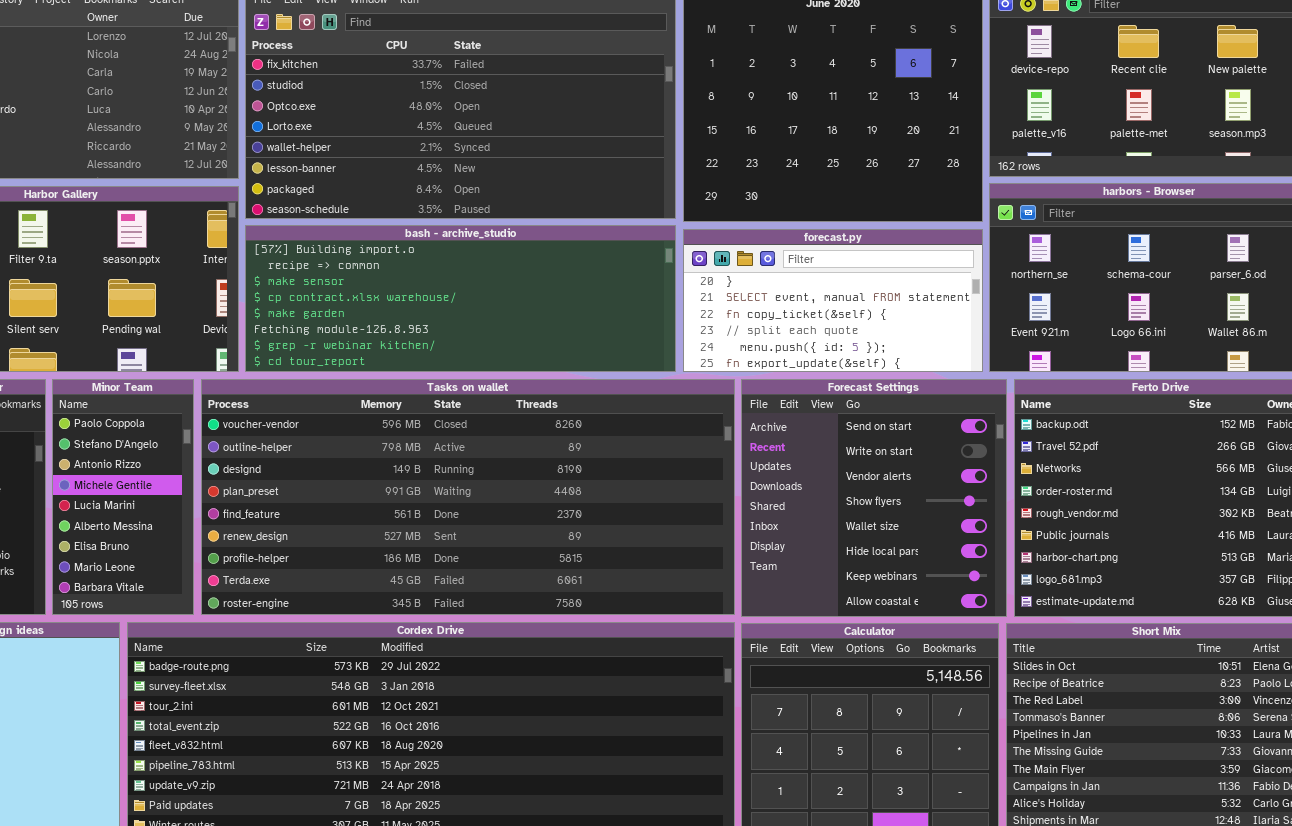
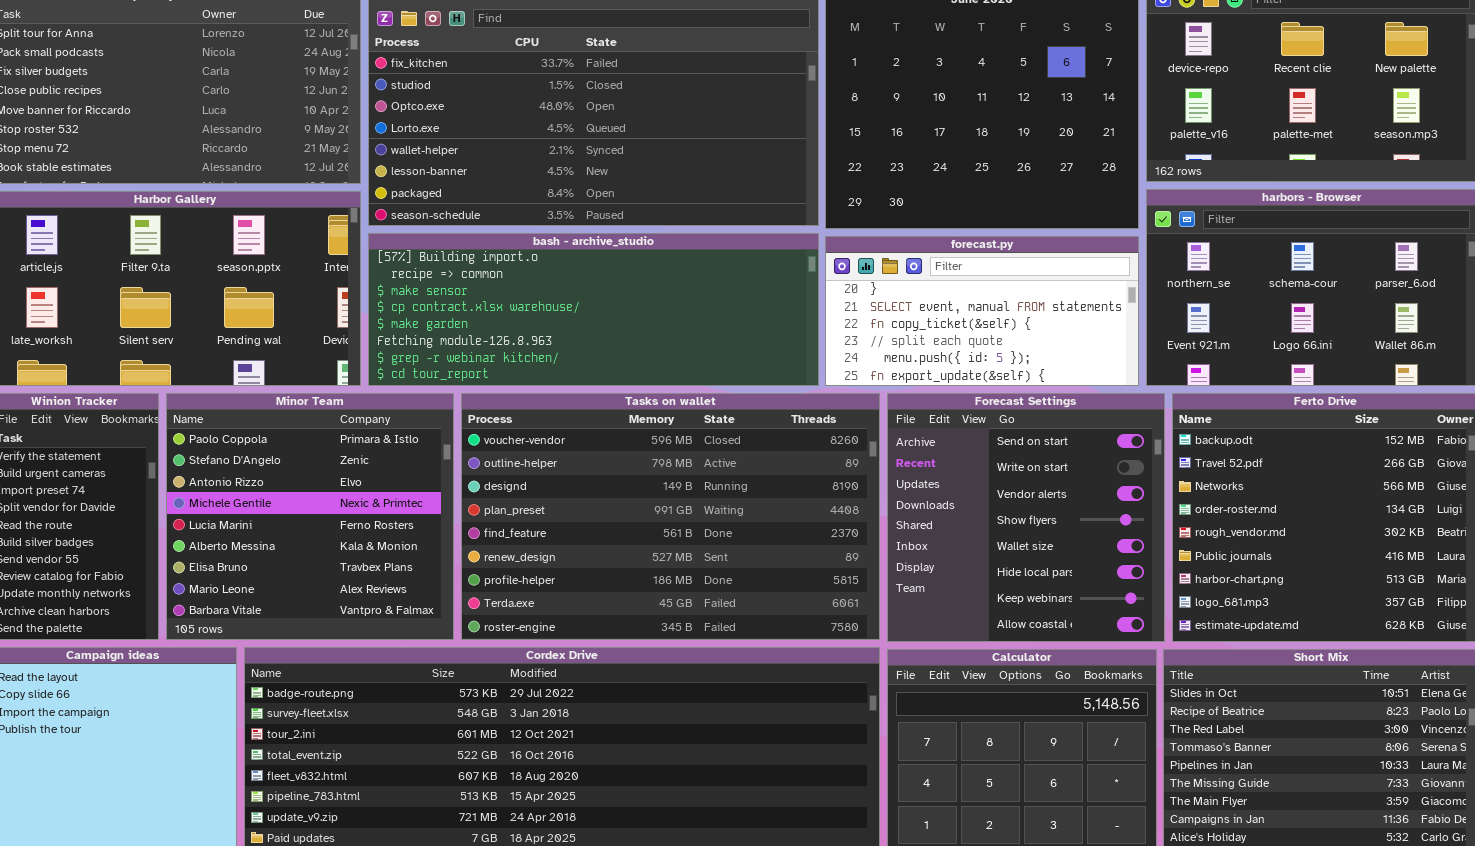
Minor Team: [52,379,194,615] -> [166,393,454,640], resized
Tasks on wallet: [201,379,735,615] -> [461,393,880,640], resized

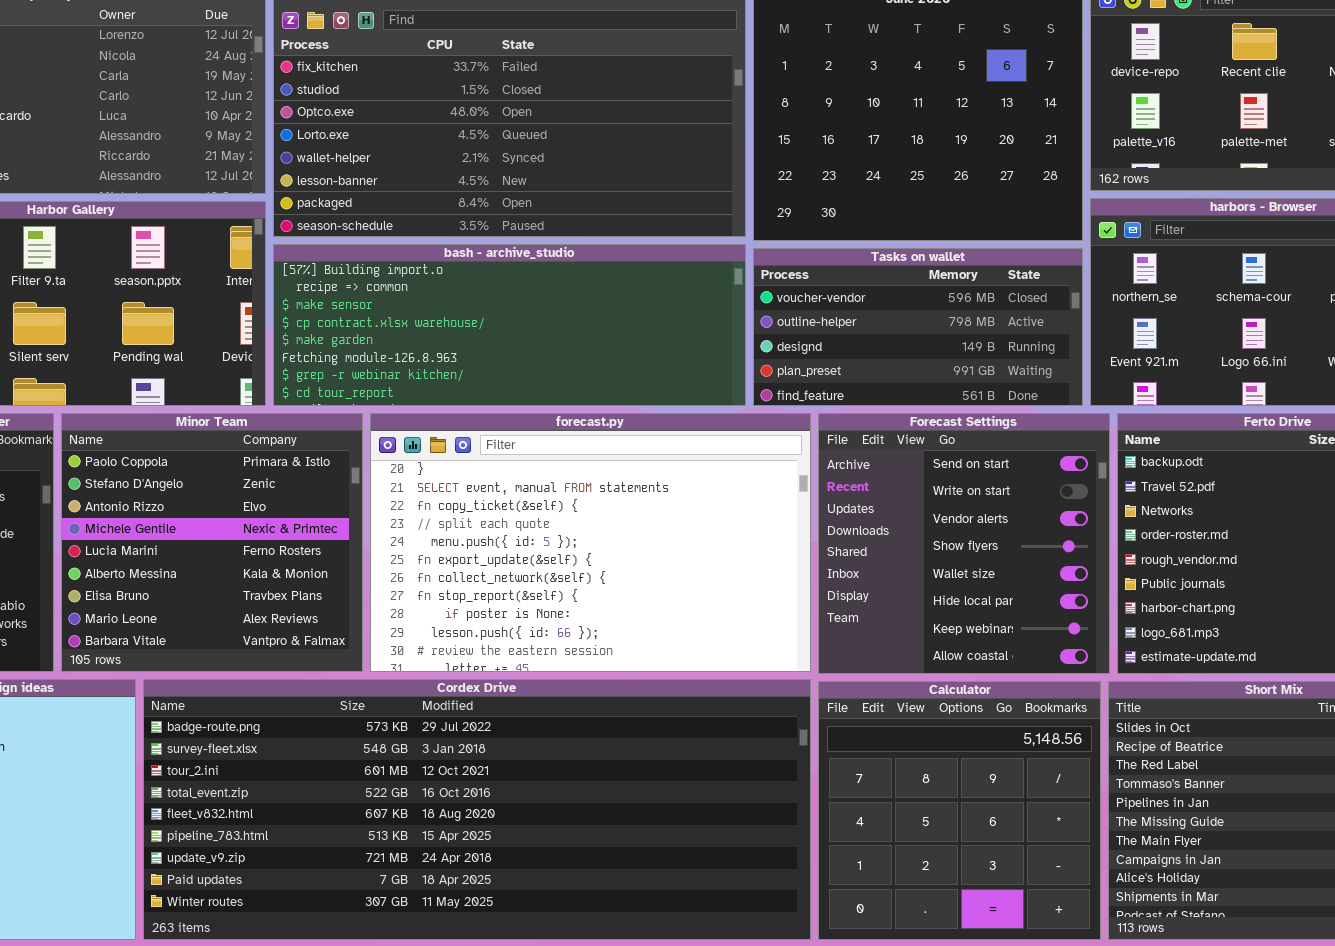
forecast.py: [825,236,1139,386] -> [370,413,811,672], moved, resized
Tasks on wallet: [461,393,880,640] -> [753,248,1083,406], moved, resized

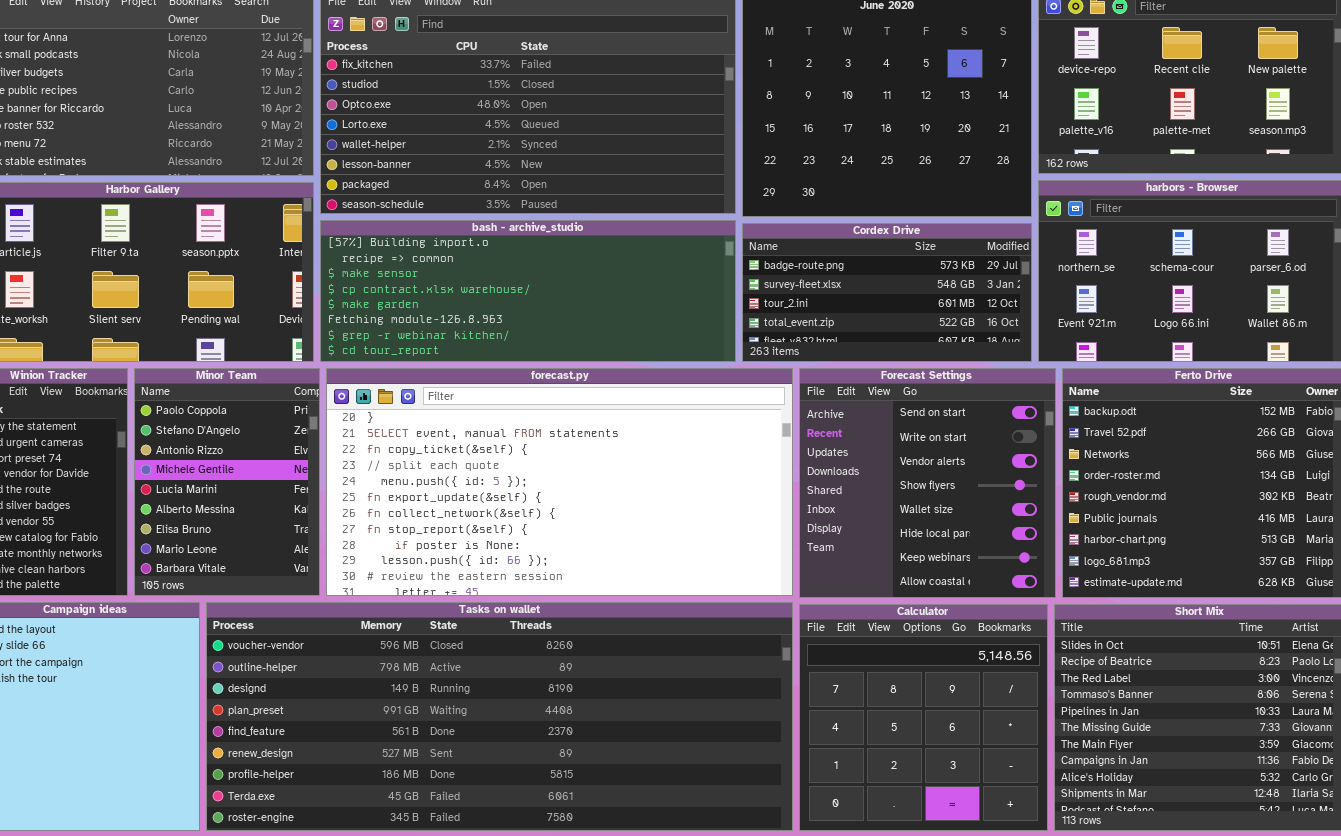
Tasks on wallet: [753,248,1083,406] -> [206,602,793,831], moved, resized
Minor Team: [61,413,363,672] -> [134,368,320,596], resized
forecast.py: [370,413,811,672] -> [326,368,793,596], resized
Cordex Drive: [143,679,811,940] -> [742,223,1032,362], moved, resized

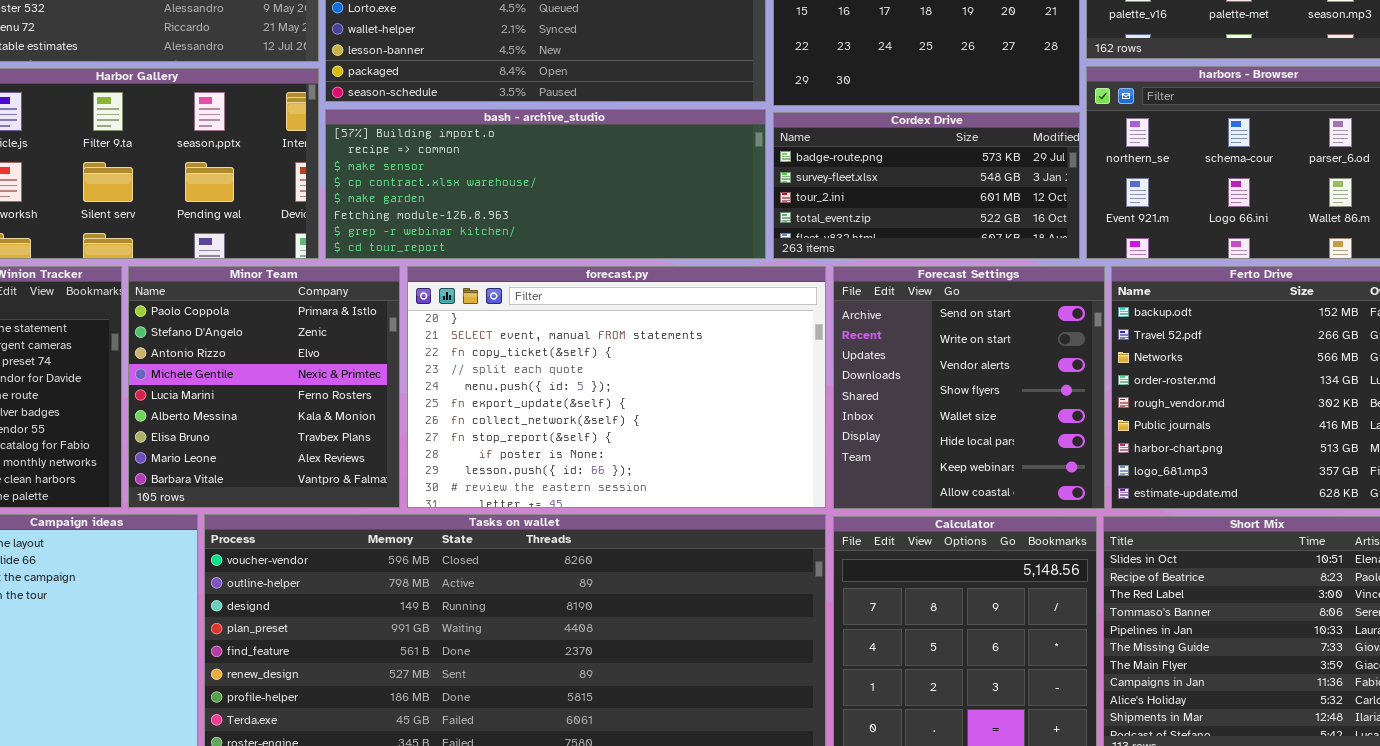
Minor Team: [134,368,320,596] -> [128,266,400,508], resized
forecast.py: [326,368,793,596] -> [407,266,826,508], resized

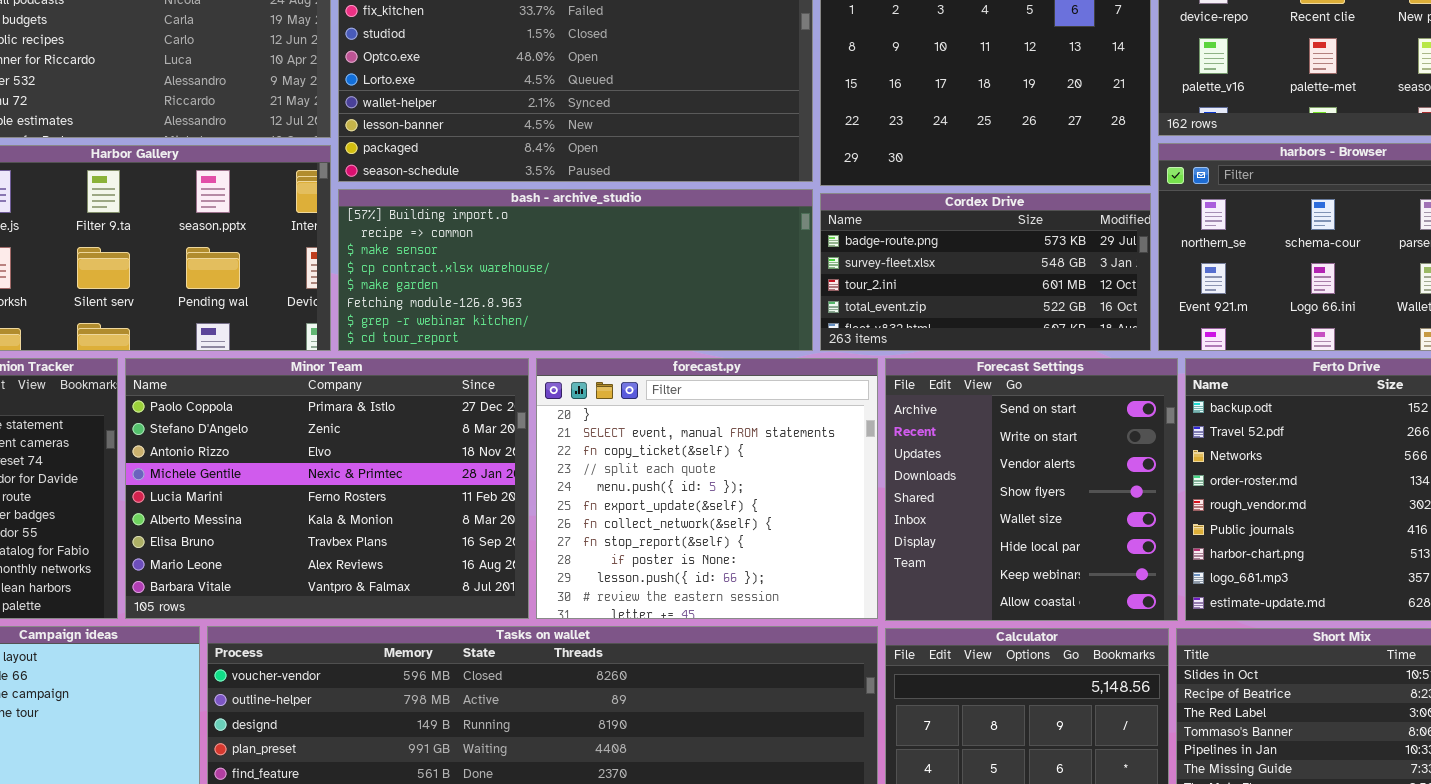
Minor Team: [128,266,400,508] -> [125,358,529,619], resized
forecast.py: [407,266,826,508] -> [536,358,878,619], resized

